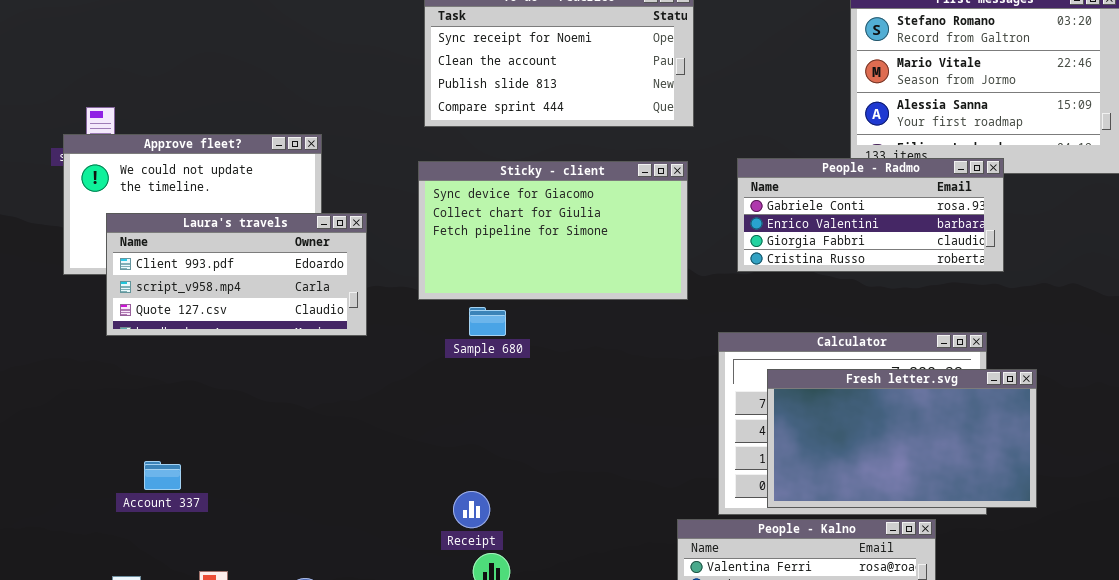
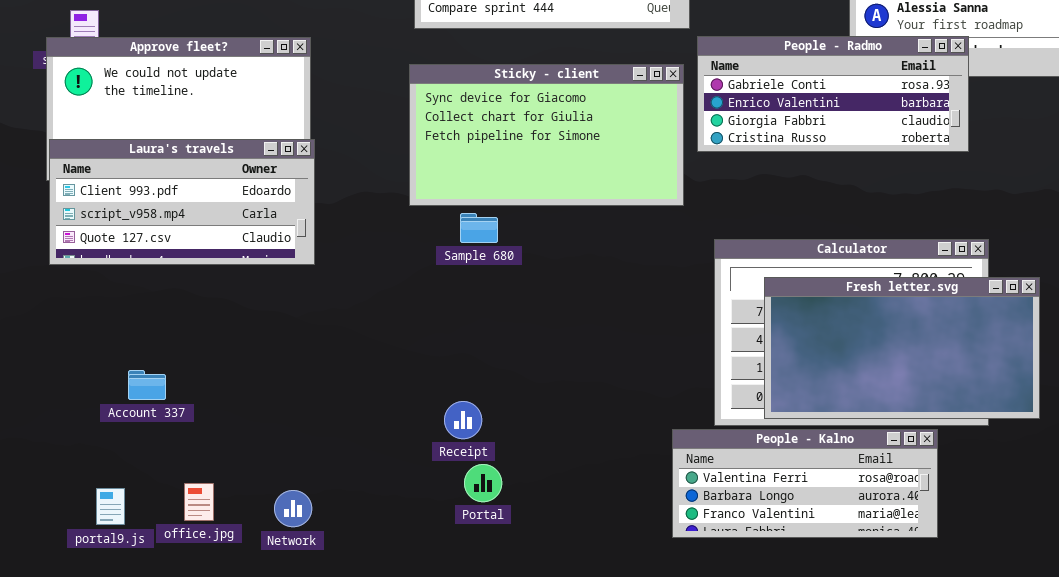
People - Radmo: [737,158,1004,272] -> [697,36,969,152], moved
Laura's travels: [106,213,367,336] -> [49,139,315,265], moved

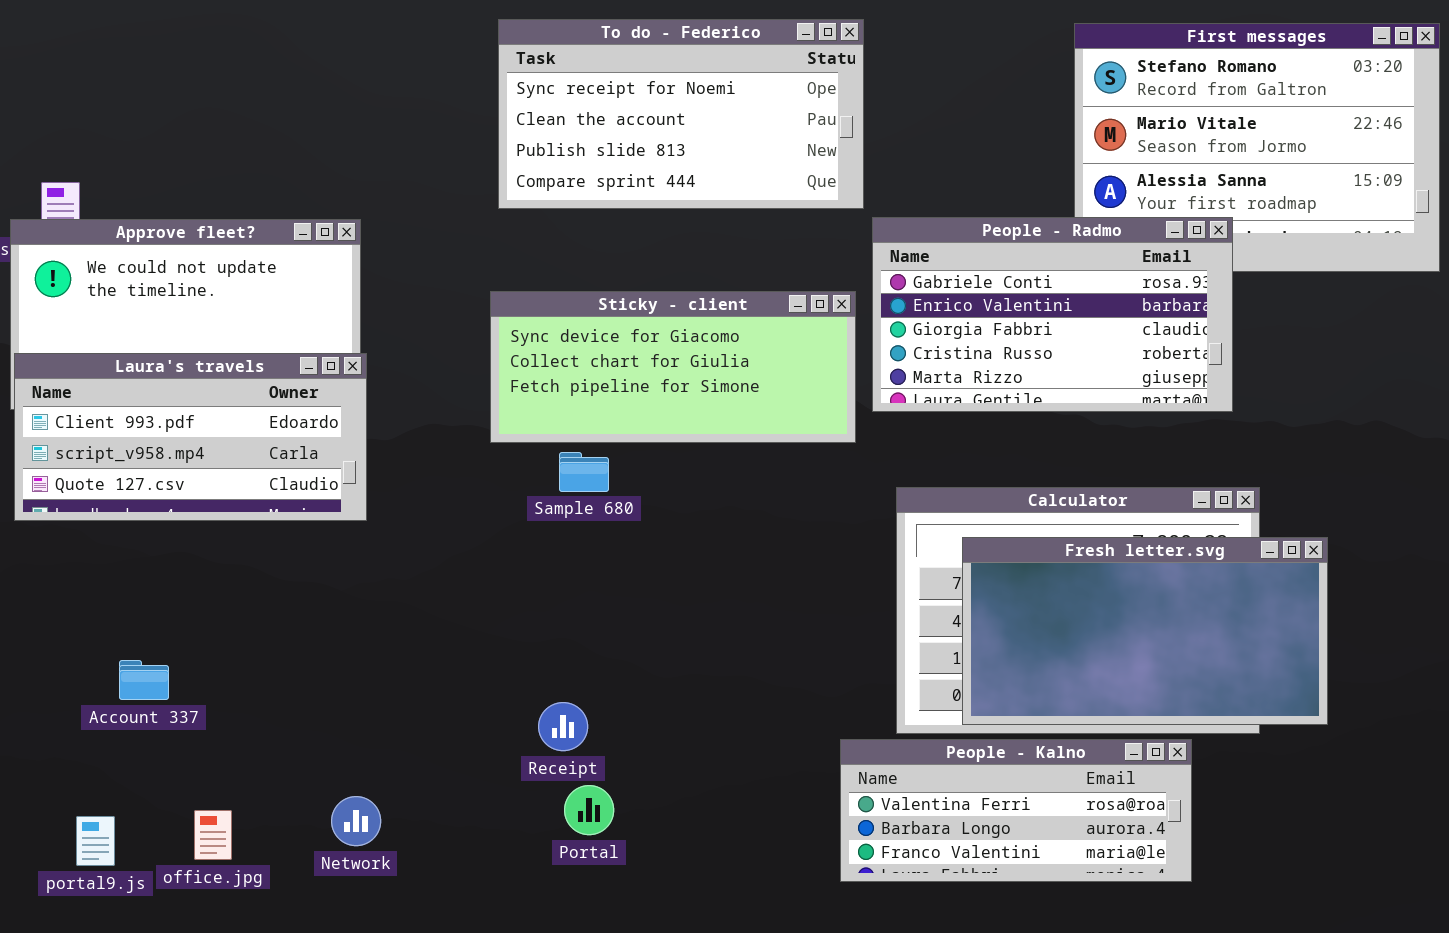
People - Radmo: [697,36,969,152] -> [872,217,1233,412], resized
Sticky - client: [409,64,684,206] -> [490,291,856,443], resized
Network: [274,490,312,527] -> [331,796,381,846], moved

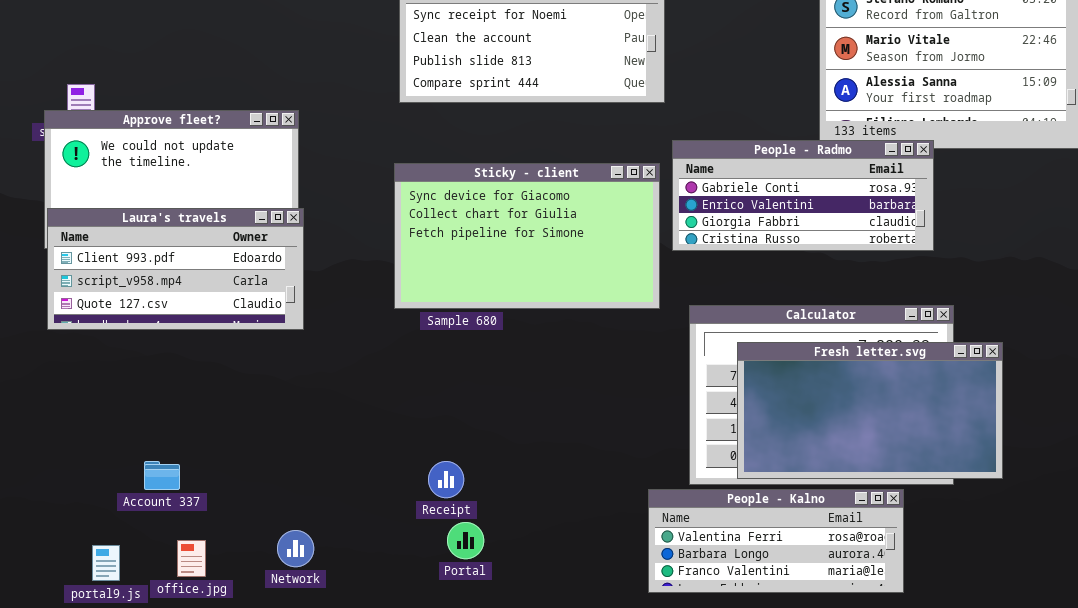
People - Radmo: [872,217,1233,412] -> [672,140,934,251], resized
Sticky - client: [490,291,856,443] -> [394,163,660,309], resized
Account 337: [119,660,169,700] -> [144,461,180,490], moved

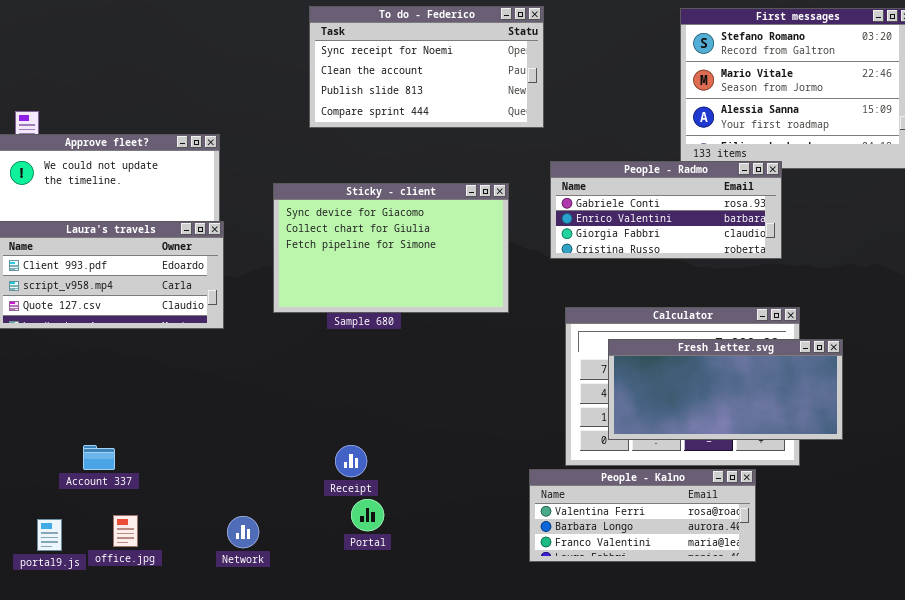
Sticky - client: [394,163,660,309] -> [273,183,509,313], moved
Fresh letter.svg: [737,342,1003,479] -> [608,339,843,440], resized
Network: [277,530,314,567] -> [227,516,259,548], moved

